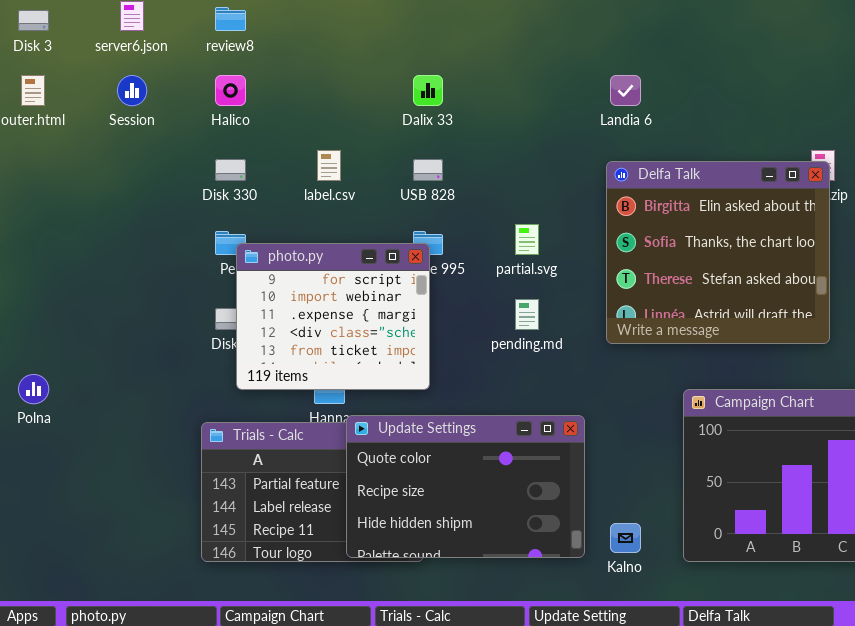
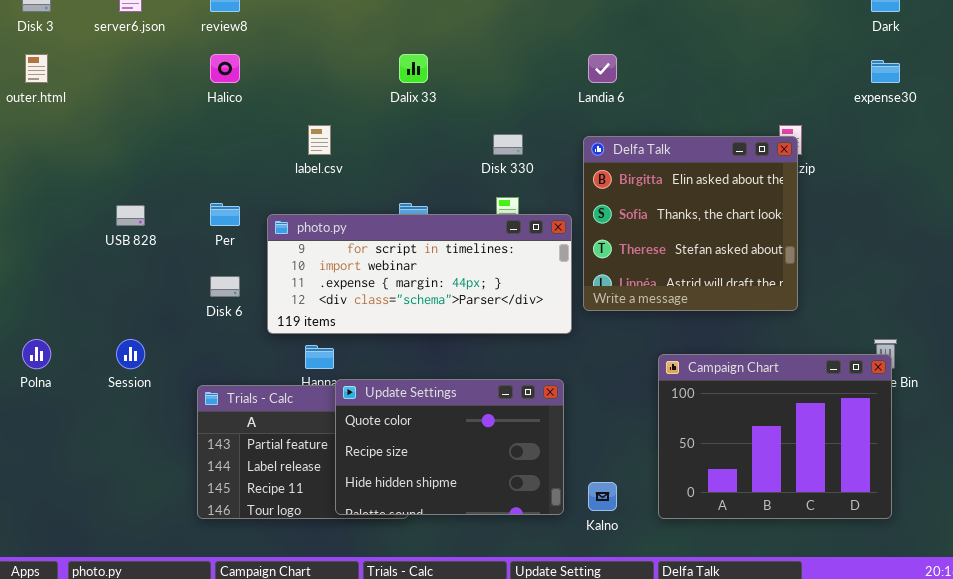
Session: [117,75,147,106] -> [116,339,145,369], moved
Disk 330: [215,159,246,181] -> [493,134,523,155], moved
USB 828: [413,159,443,181] -> [116,205,145,226], moved
photo.py: [236,243,430,390] -> [267,214,572,334], moved, resized

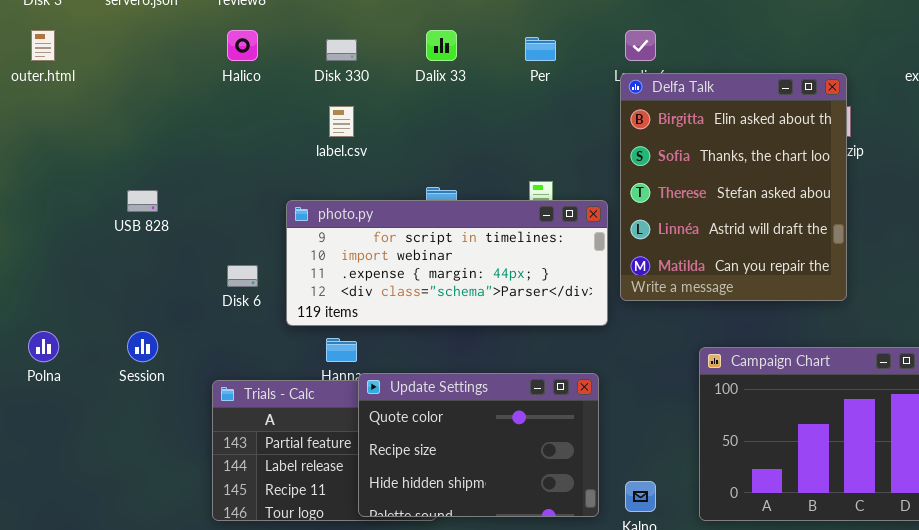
Disk 330: [493,134,523,155] -> [326,39,357,61], moved
Delfa Talk: [583,136,798,311] -> [620,73,847,301], resized
Per: [210,203,240,226] -> [525,37,556,61], moved

